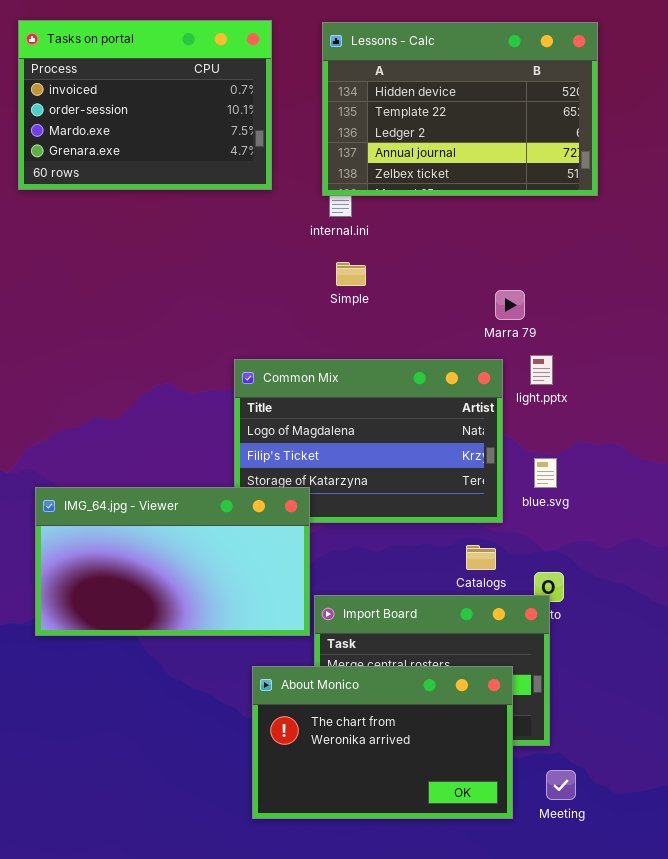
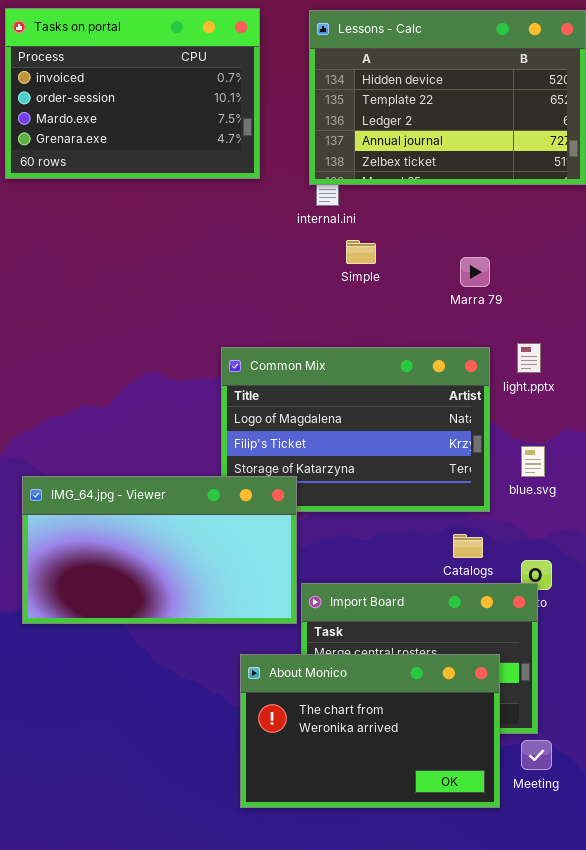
Simple: [336,262,366,286] -> [346,240,376,264], moved
Marra 79: [495,290,525,320] -> [460,257,490,287], moved
Meeting: [546,770,576,800] -> [521,740,552,770], moved

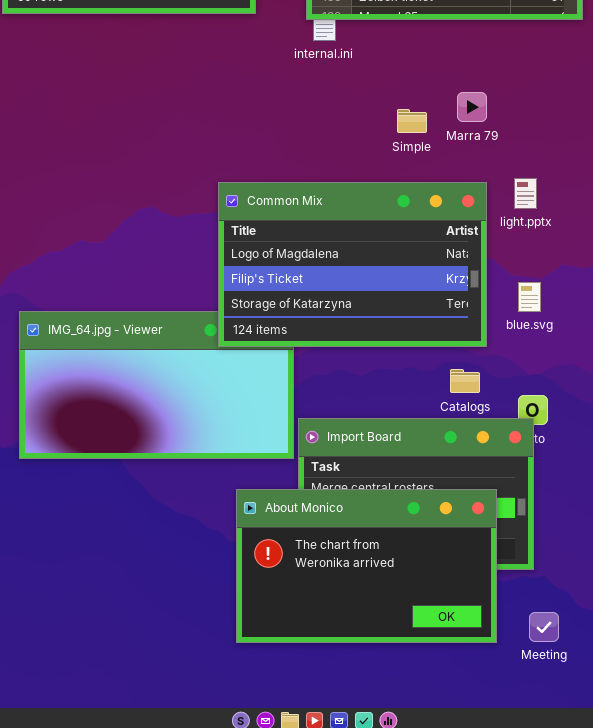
Simple: [346,240,376,264] -> [397,109,427,133], moved
Common Mix: [221,347,490,512] -> [218,182,487,347], raised
Meeting: [521,740,552,770] -> [529,612,559,642], moved

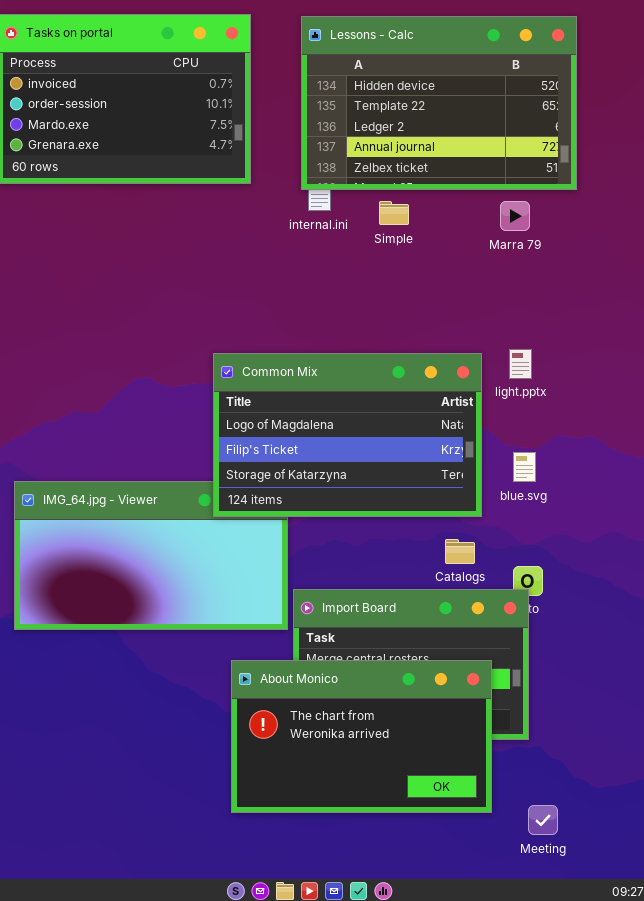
Marra 79: [457,92,487,122] -> [500,201,530,231], moved
Simple: [397,109,427,133] -> [379,201,409,225], moved
Meeting: [529,612,559,642] -> [528,805,558,835], moved

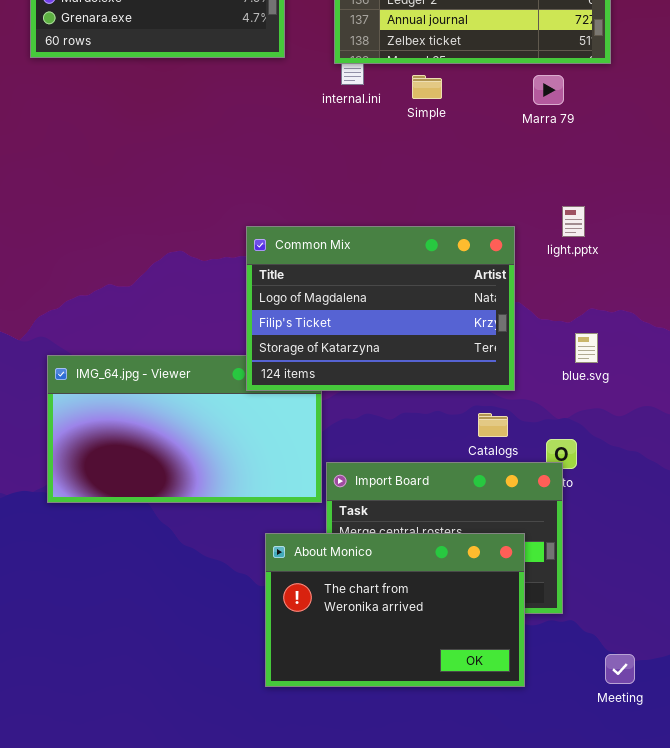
light.pptx: [509,349,532,379] -> [562,206,585,237], moved
blue.svg: [513,452,536,482] -> [575,333,598,363], moved
Meeting: [528,805,558,835] -> [605,654,635,684], moved

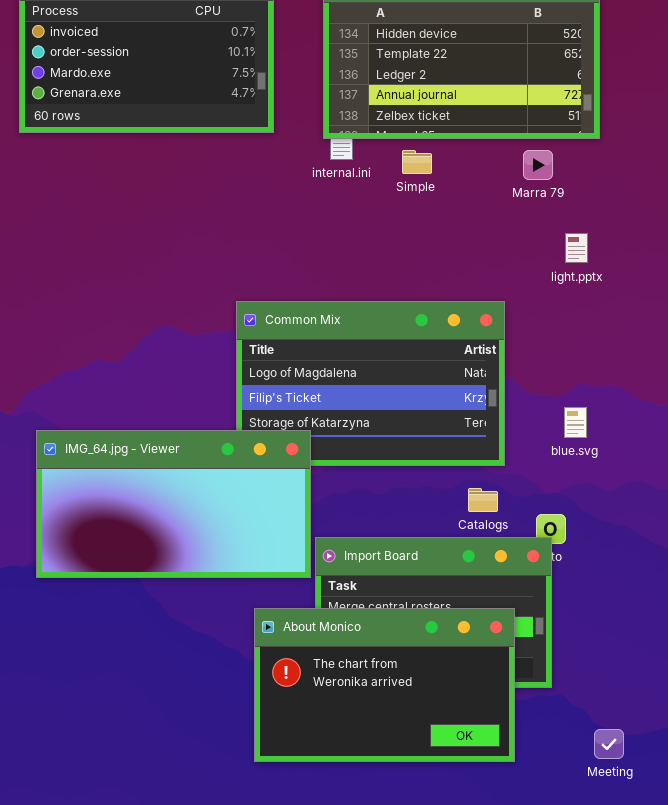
light.pptx: [562,206,585,237] -> [565,233,588,263], moved
IMG_64.jpg - Viewer: [47,355,322,503] -> [36,430,311,578], raised

